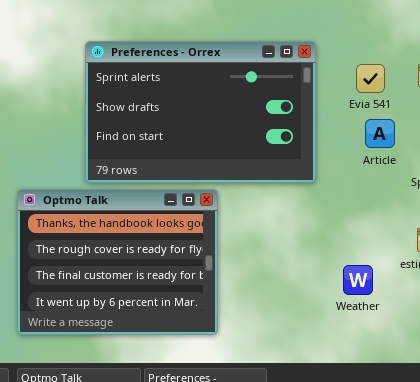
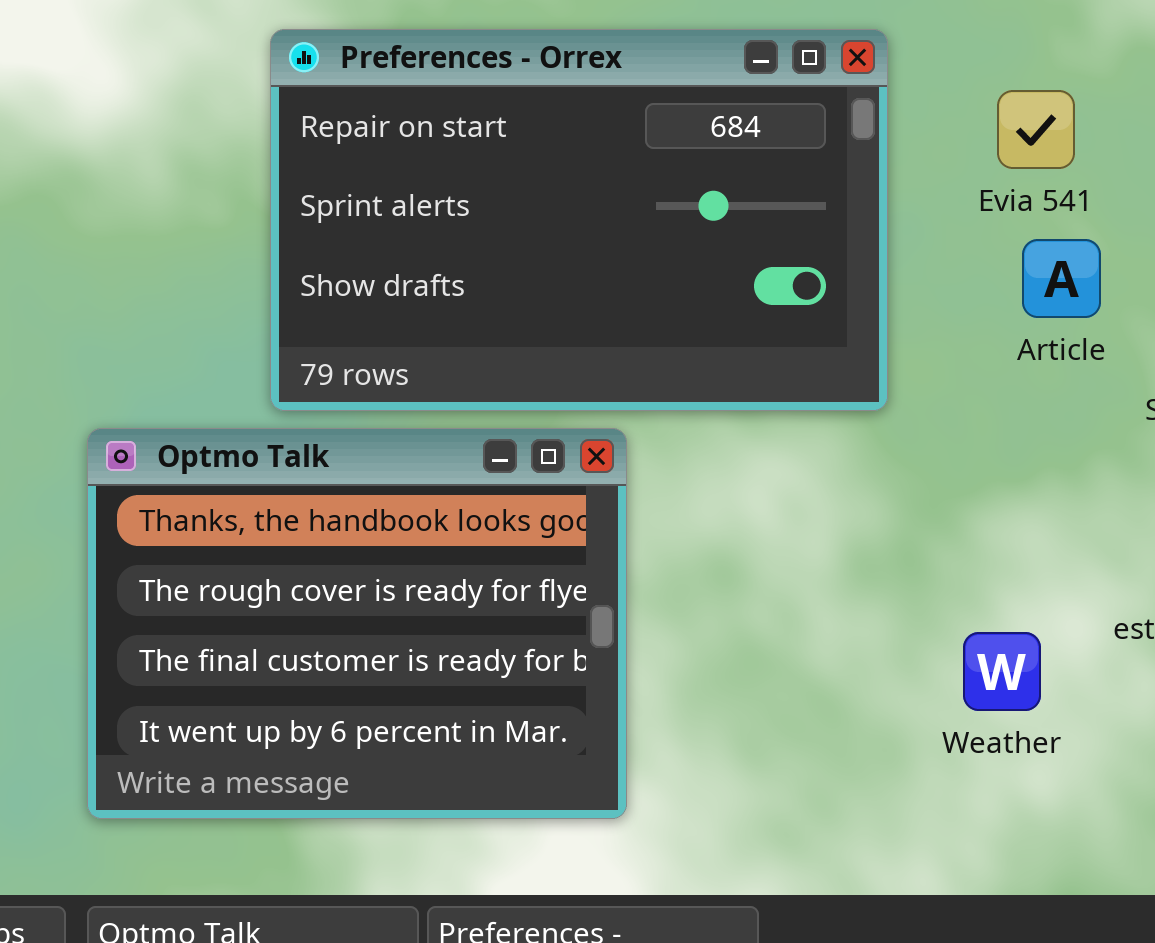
Preferences - Orrex: [85,41,316,183] -> [270,29,888,411], scrolled up 1 row

